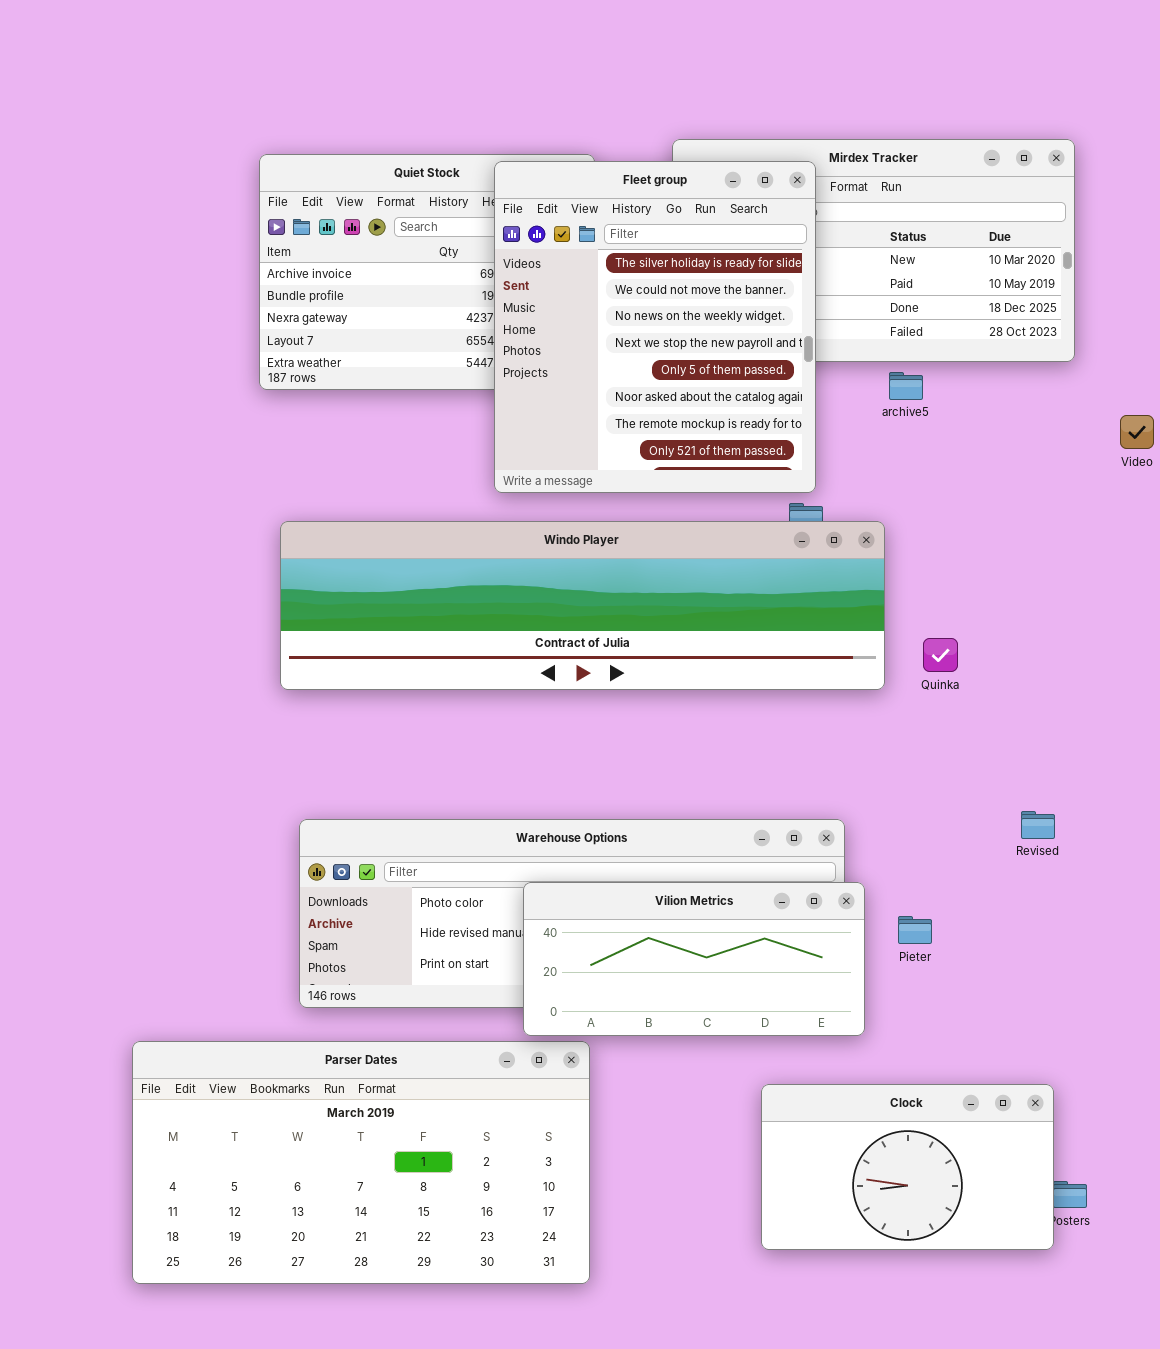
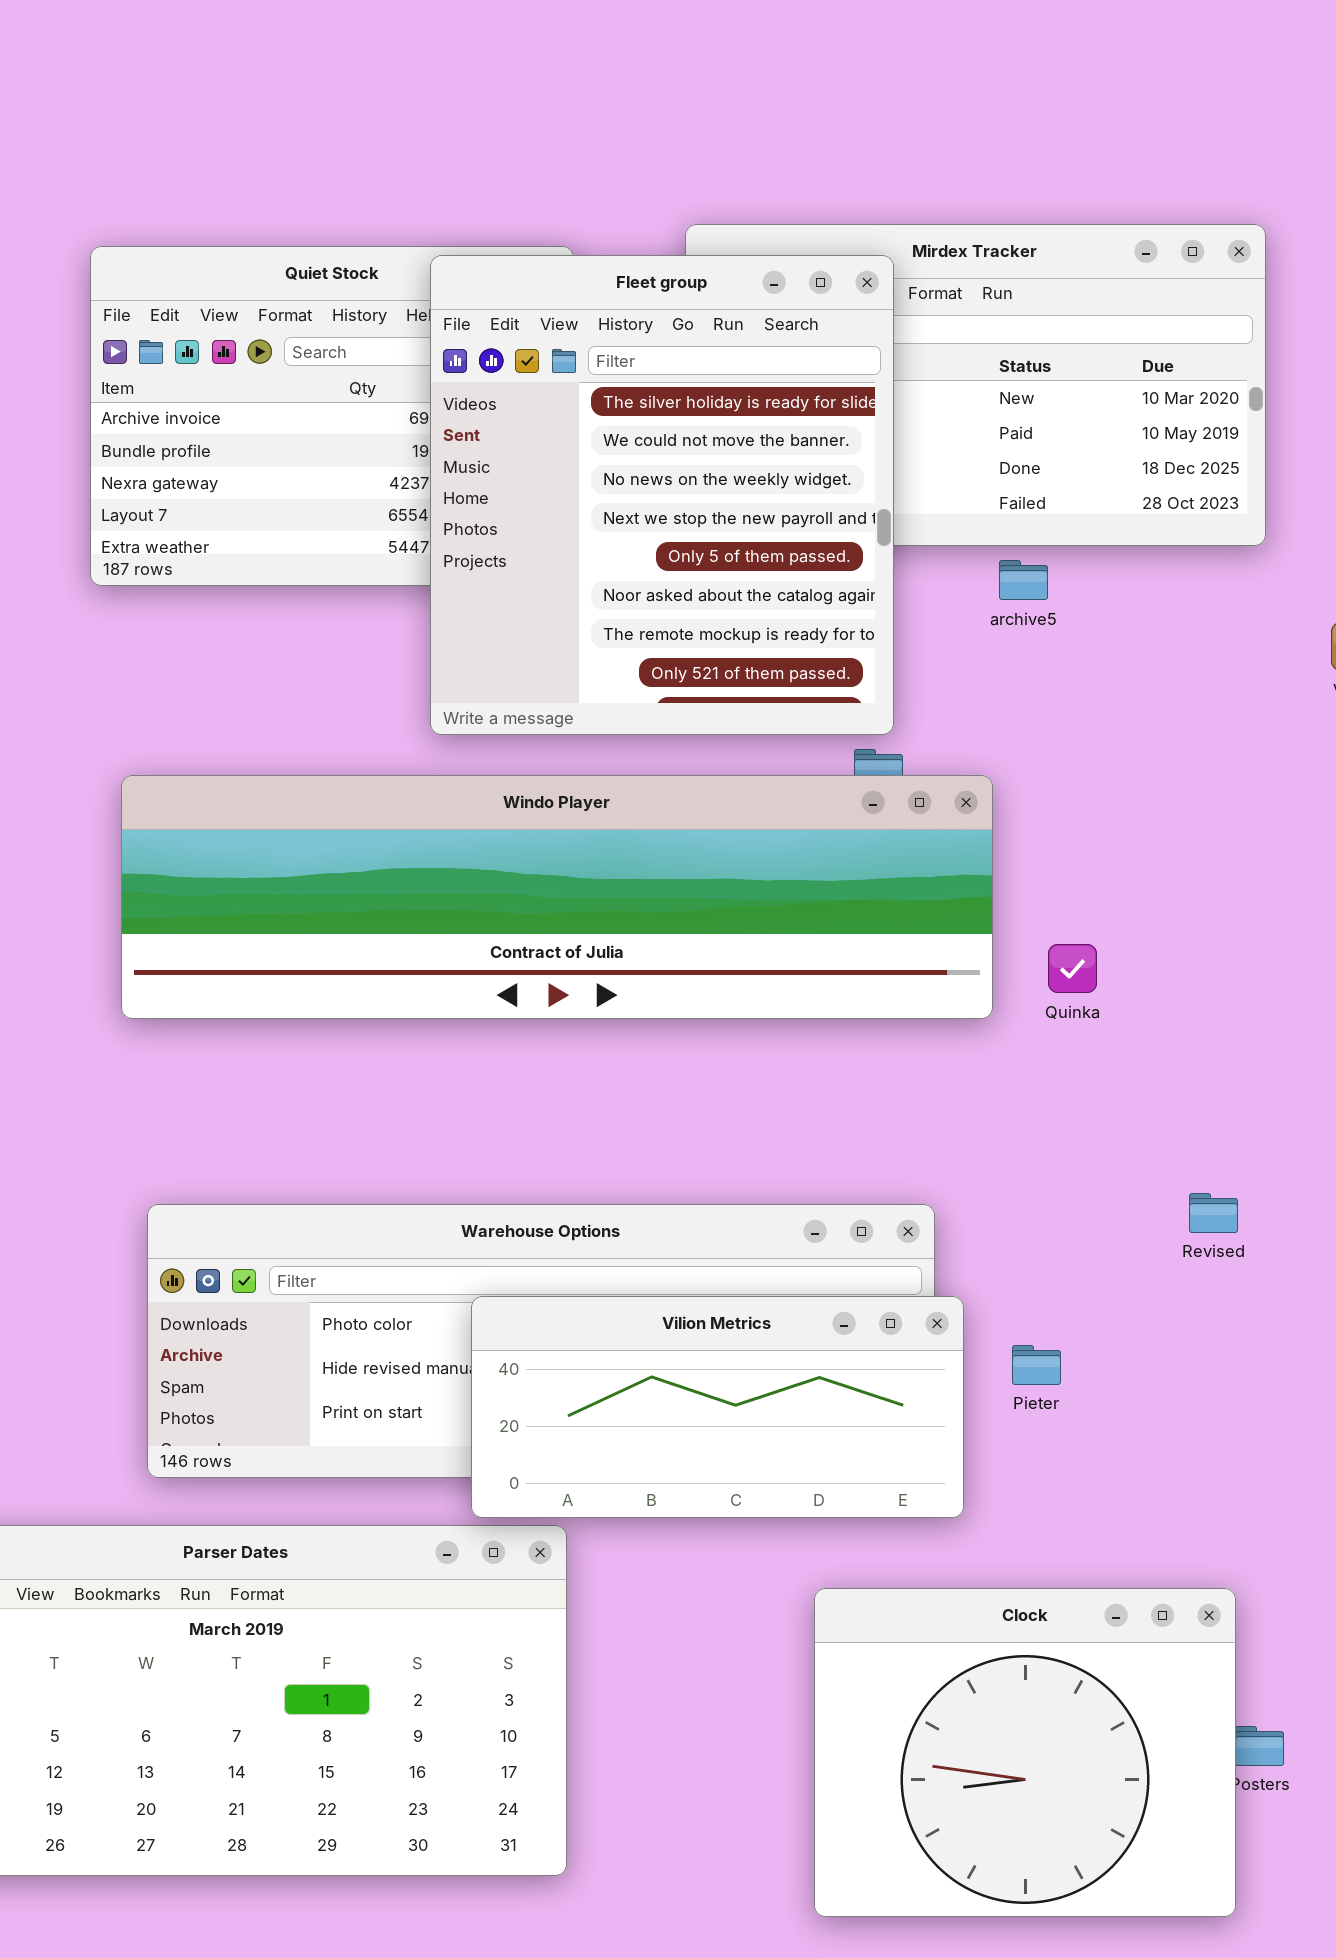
Clock: [761,1084,1054,1250] -> [814,1588,1236,1917], resized

